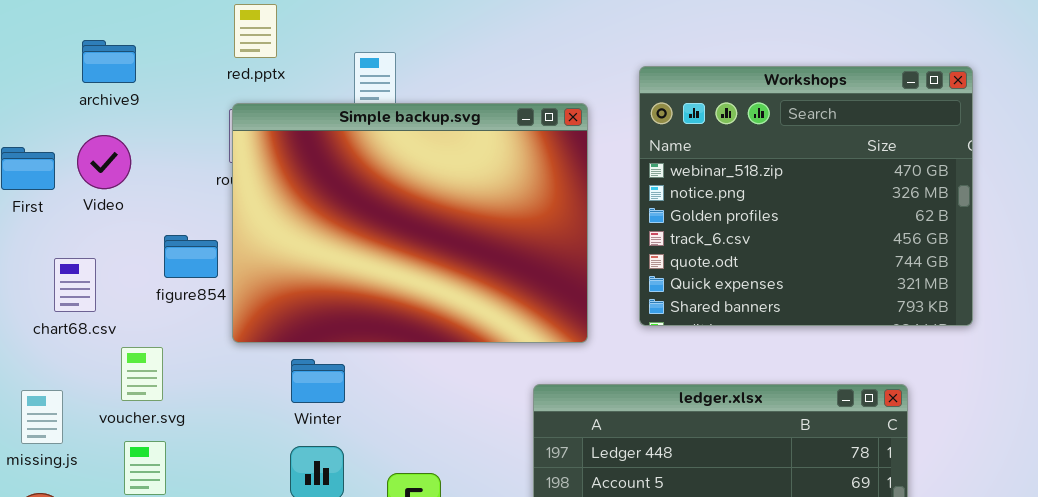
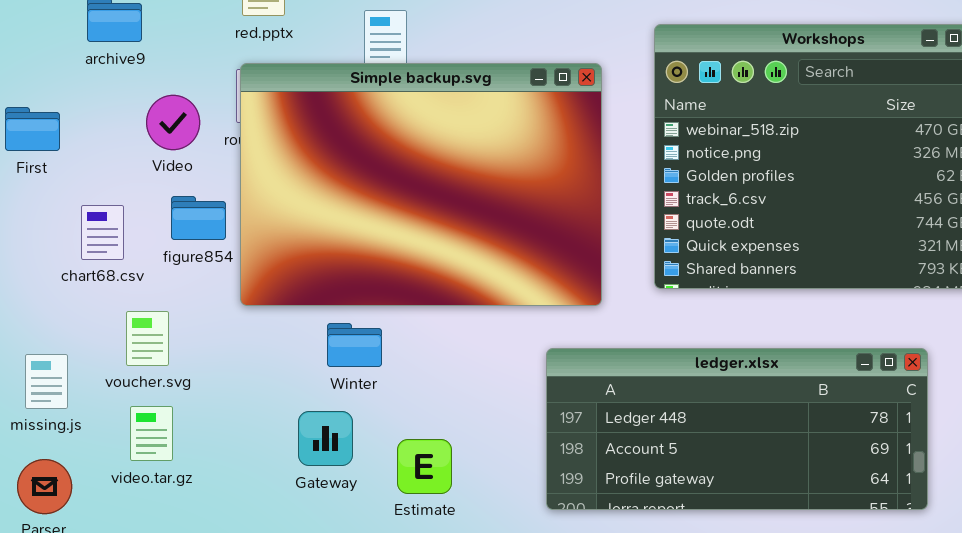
Video: [77,135,131,189] -> [146,95,200,150], moved
chart68.csv: [54,258,96,312] -> [81,205,124,260], moved
Winter: [291,359,345,403] -> [327,323,382,367], moved

